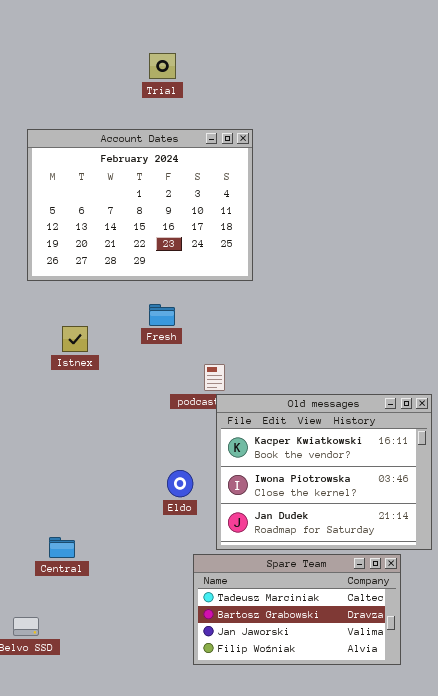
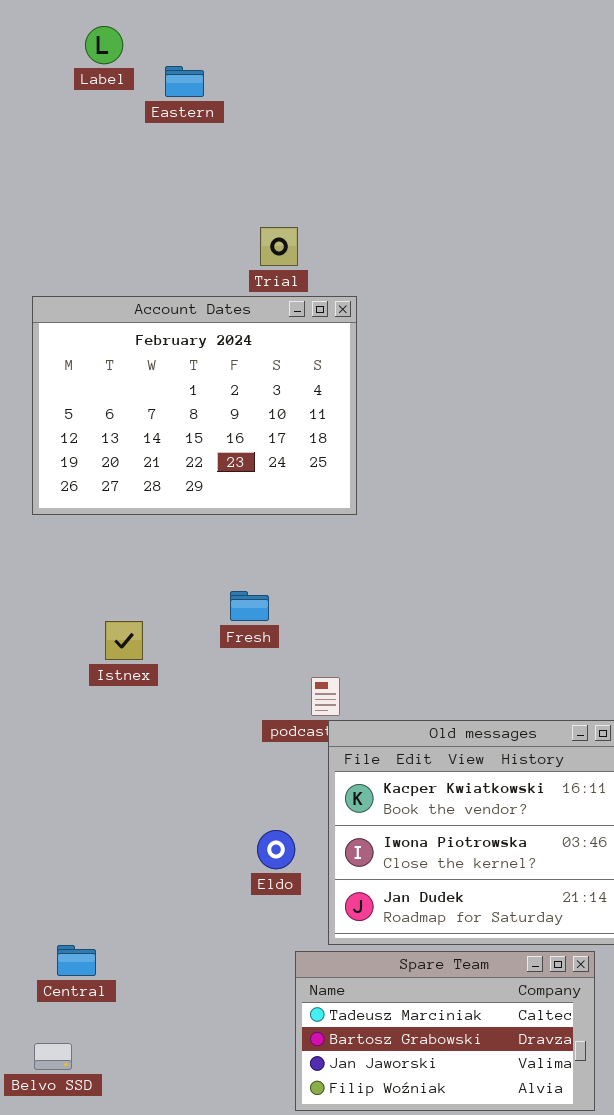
Trial: [149,53,176,79] -> [260,227,298,266], moved
Account Dates: [27,129,253,281] -> [32,296,357,515], moved
Central: [49,537,75,558] -> [57,945,96,976], moved

